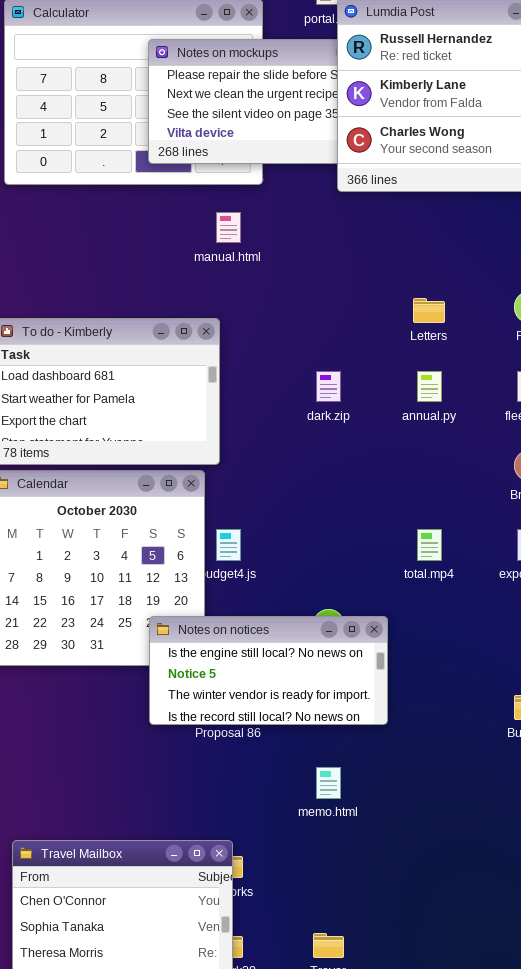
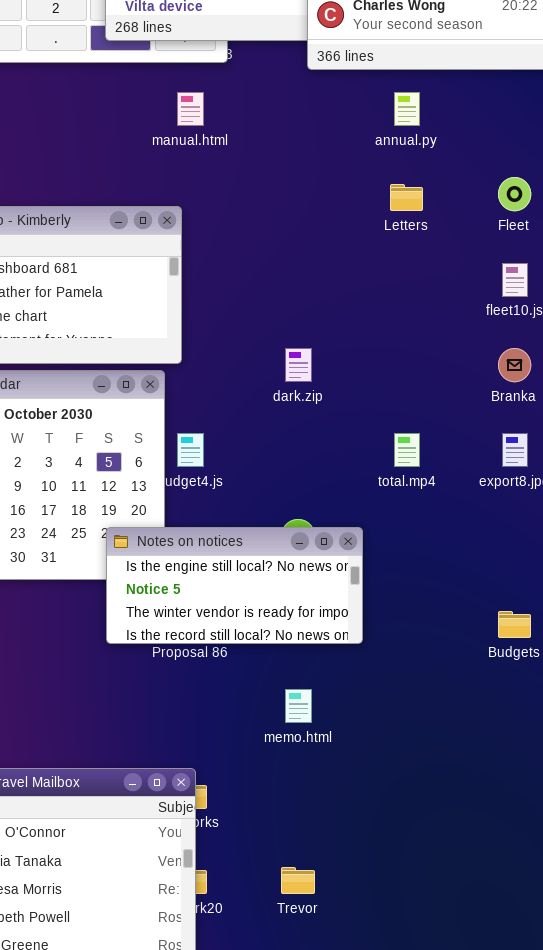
dark.zip: [316,371,341,402] -> [285,348,312,382], moved
annual.py: [417,371,442,402] -> [394,92,420,126], moved

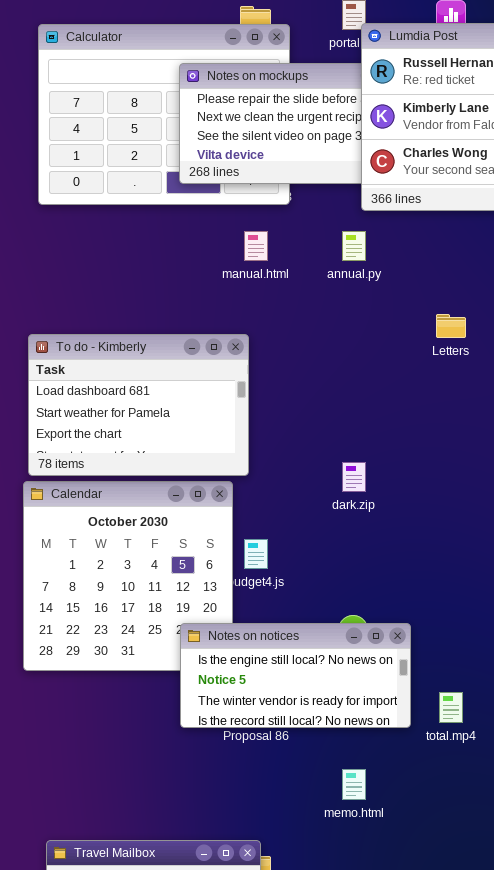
annual.py: [394,92,420,126] -> [342,231,366,261], moved
total.mp4: [394,433,420,467] -> [439,692,463,723], moved

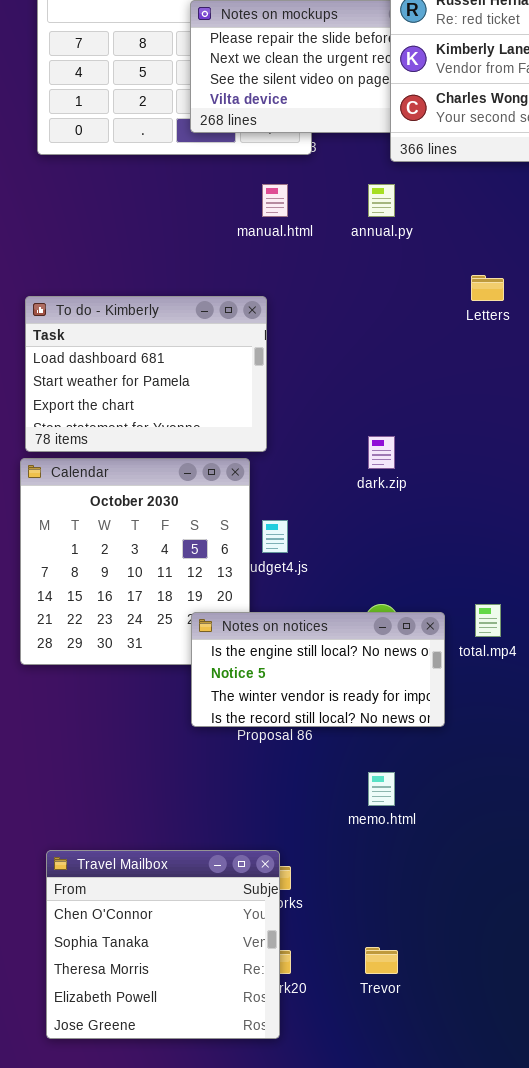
total.mp4: [439,692,463,723] -> [475,604,501,637], moved

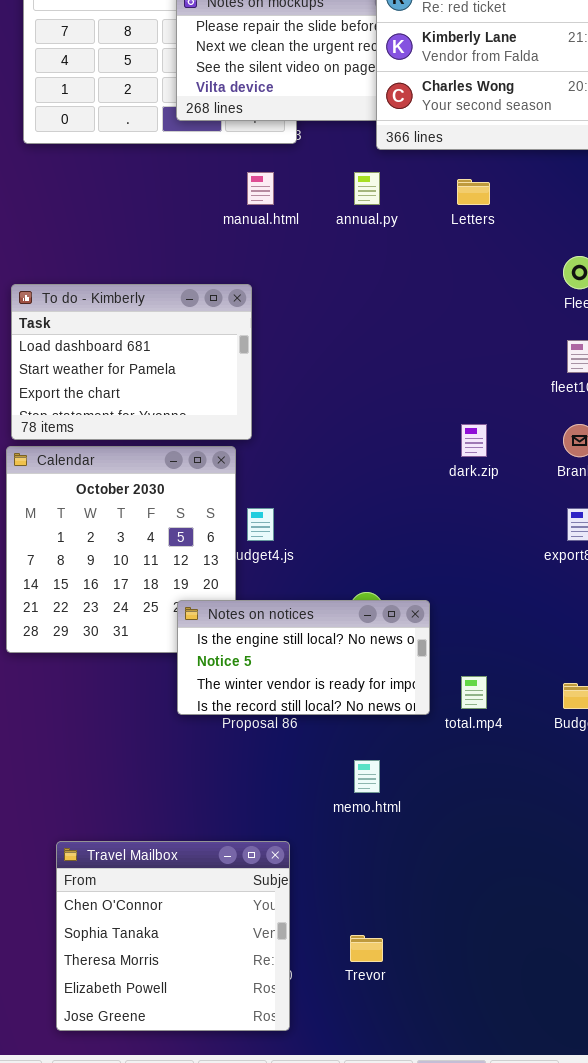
Letters: [471,275,504,301] -> [457,179,490,205], moved
dark.zip: [368,436,395,469] -> [461,424,487,457], moved
total.mp4: [475,604,501,637] -> [461,676,487,709], moved
Travel Mailbox: [46,850,280,1039] -> [56,841,290,1031], moved

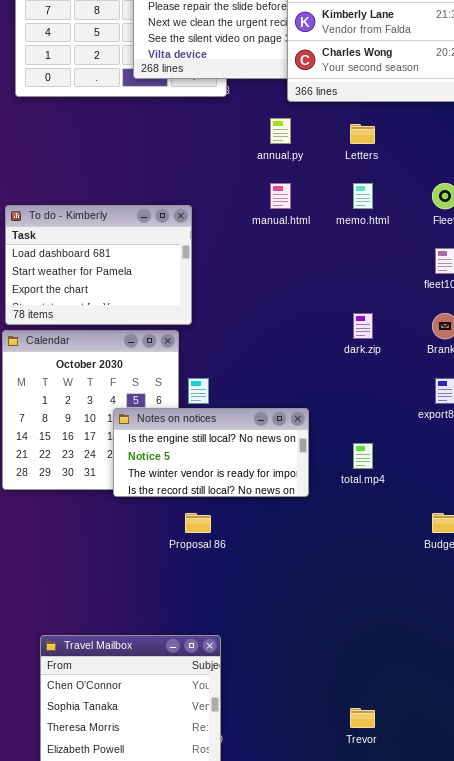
manual.html: [247,172,274,205] -> [270,183,291,209], moved
Notes on notices: [177,600,430,715] -> [113,408,309,497], moved
total.mp4: [461,676,487,709] -> [353,443,373,469], moved
memo.html: [354,760,380,793] -> [353,183,373,209], moved
Trevor: [350,935,383,962] -> [350,708,375,728], moved

